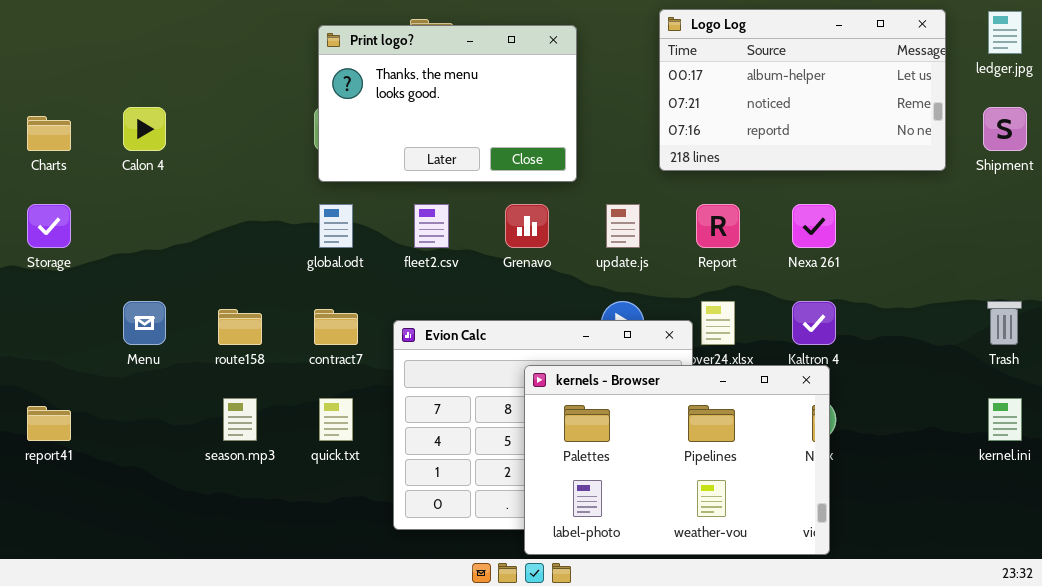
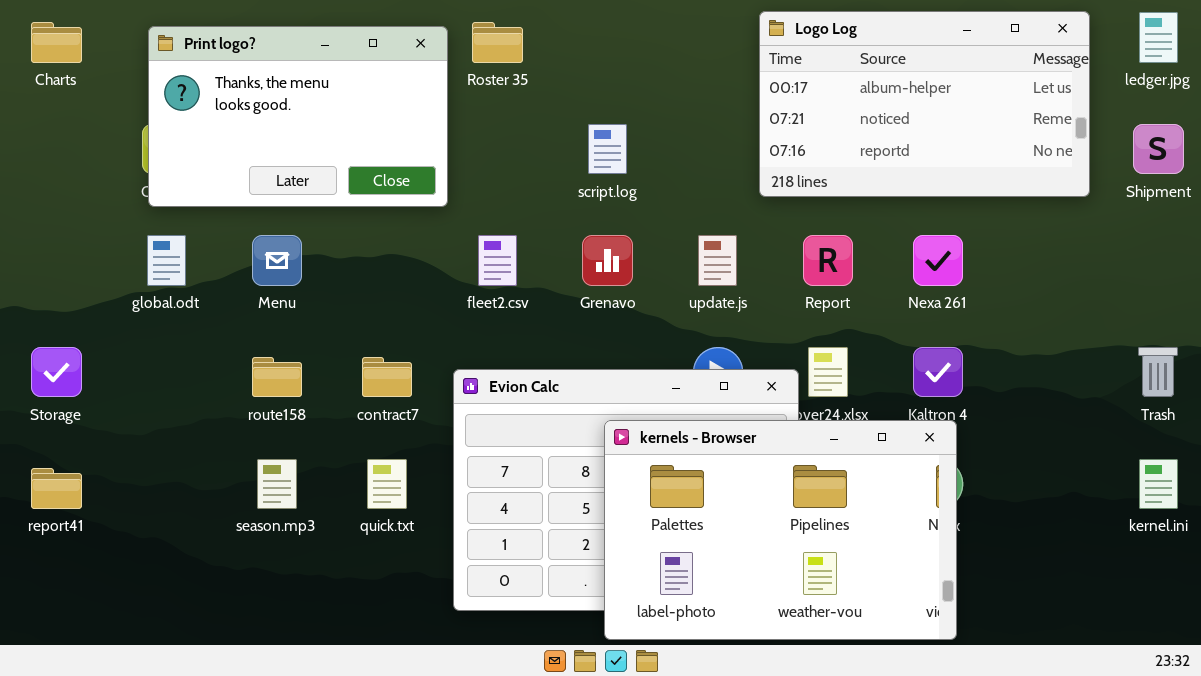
Print logo?: [318,25,577,182] -> [148,26,448,207], moved
Charts: [27,116,71,151] -> [31,22,82,63], moved
Storage: [27,204,71,248] -> [31,347,82,397], moved
global.odt: [319,204,353,248] -> [147,235,186,286], moved
Menu: [123,301,166,345] -> [252,235,302,286], moved

